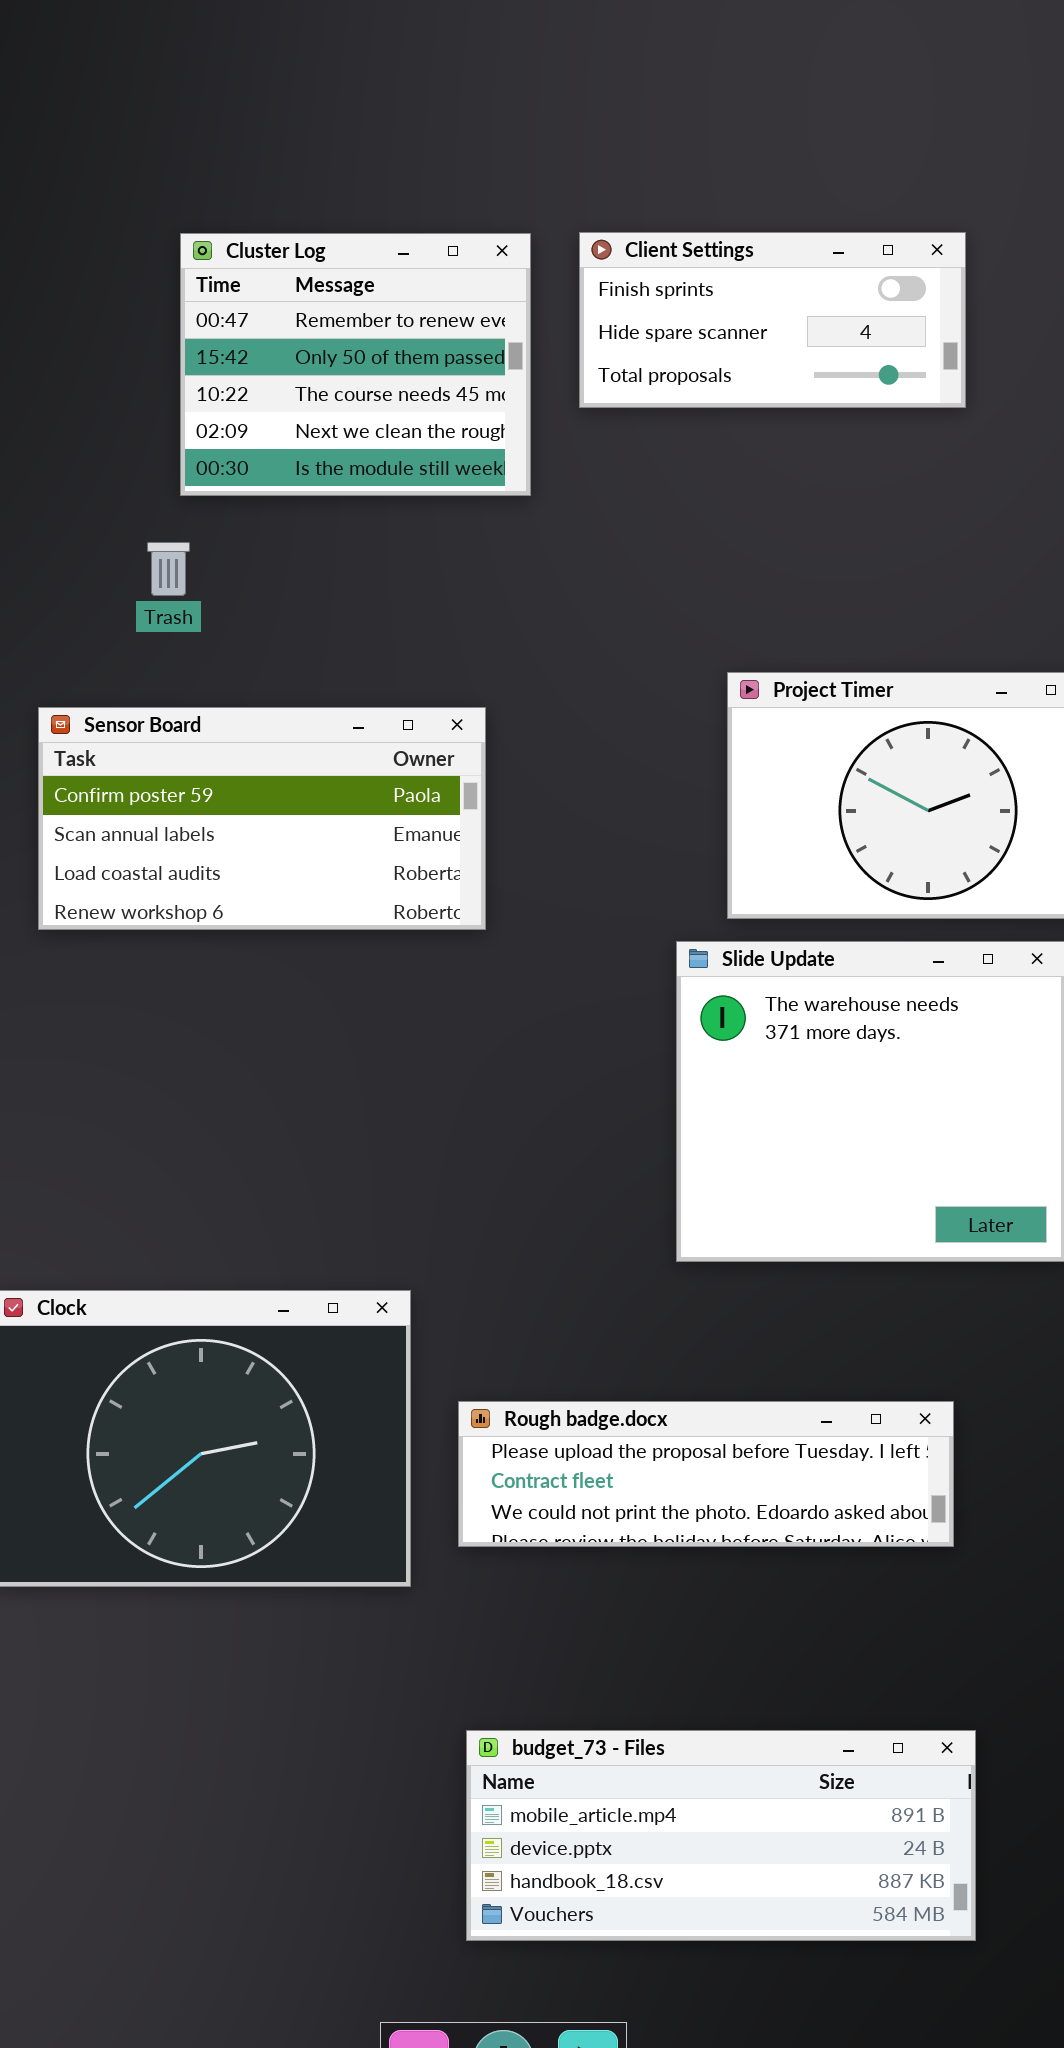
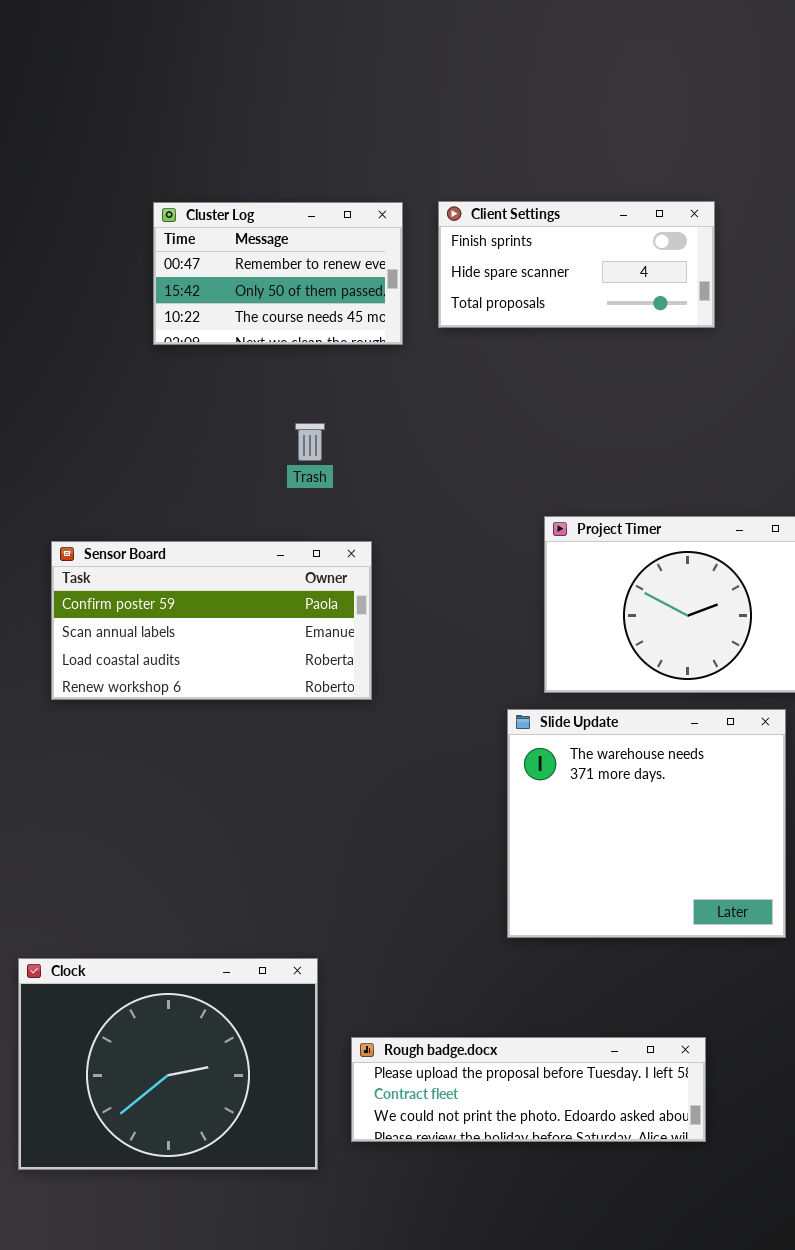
Cluster Log: [180,233,531,496] -> [153,202,403,345], resized
Trash: [147,542,190,596] -> [295,423,325,461], moved

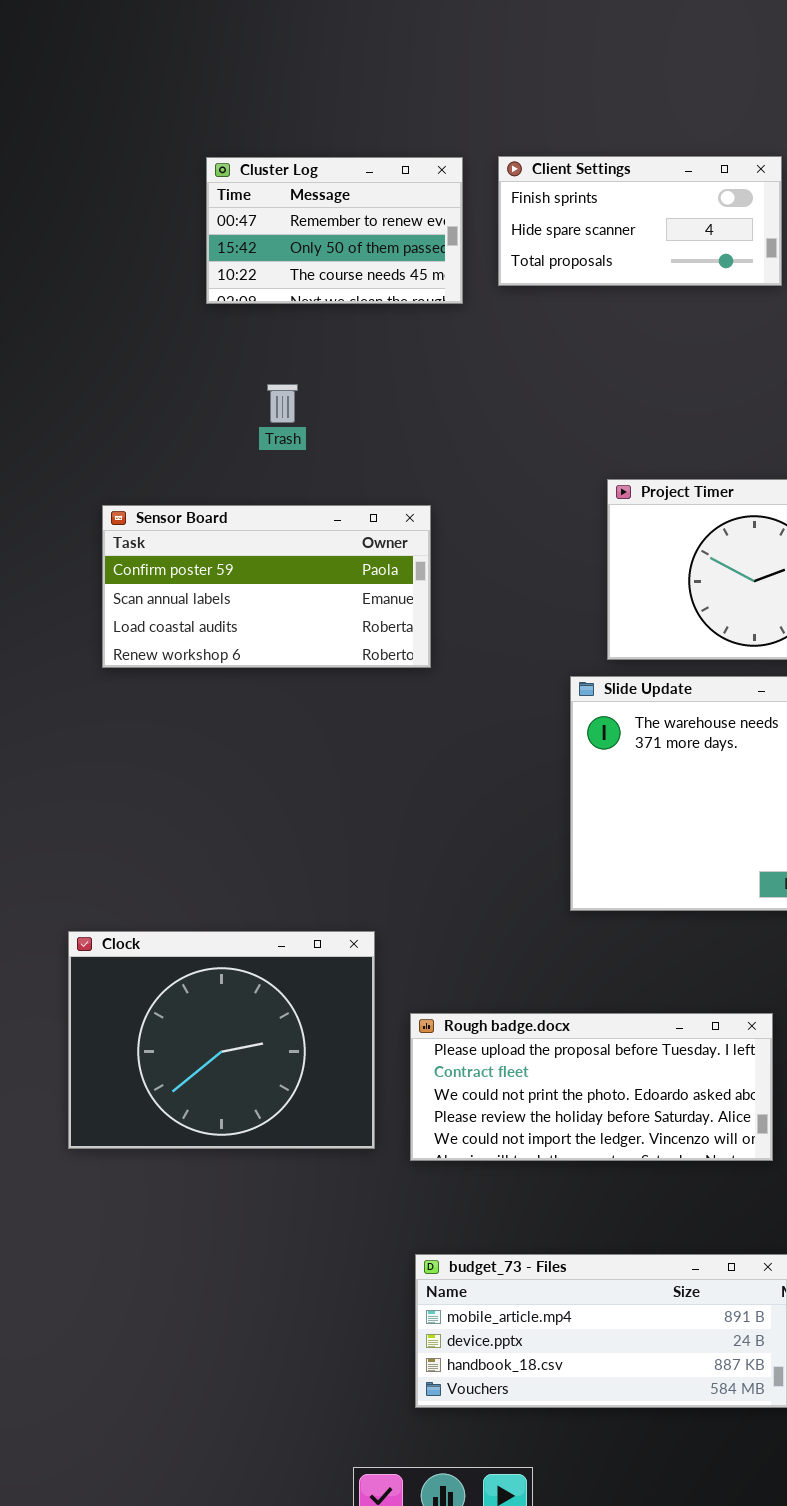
Trash: [295,423,325,461] -> [267,384,298,423], moved
Rough badge.docx: [351,1037,706,1142] -> [410,1013,773,1161], resized

